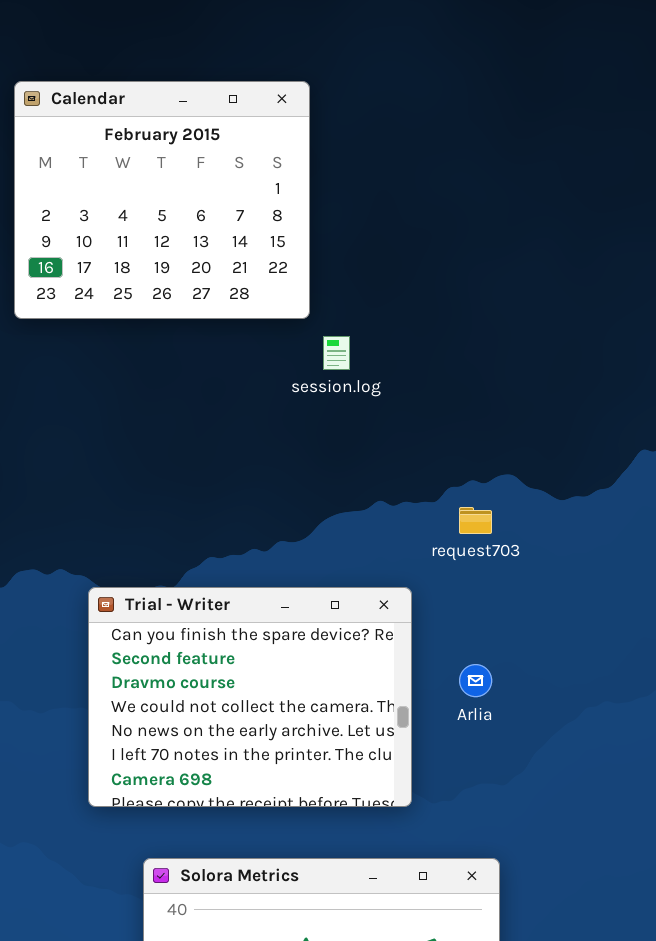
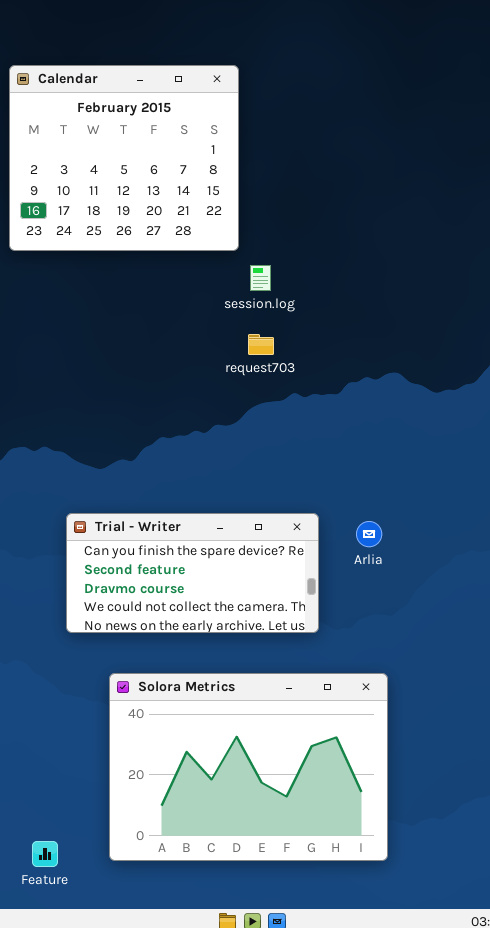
request703: [459,507,492,534] -> [248,334,274,355], moved
Trial - Writer: [88,587,412,807] -> [66,513,319,633], resized

